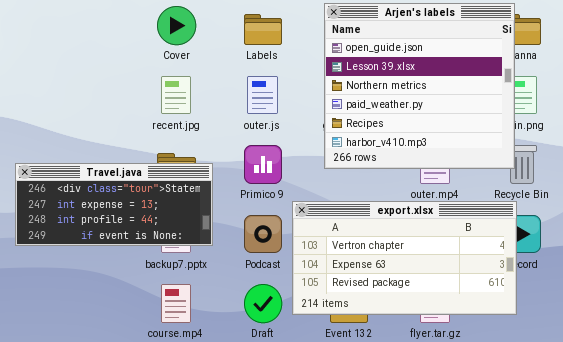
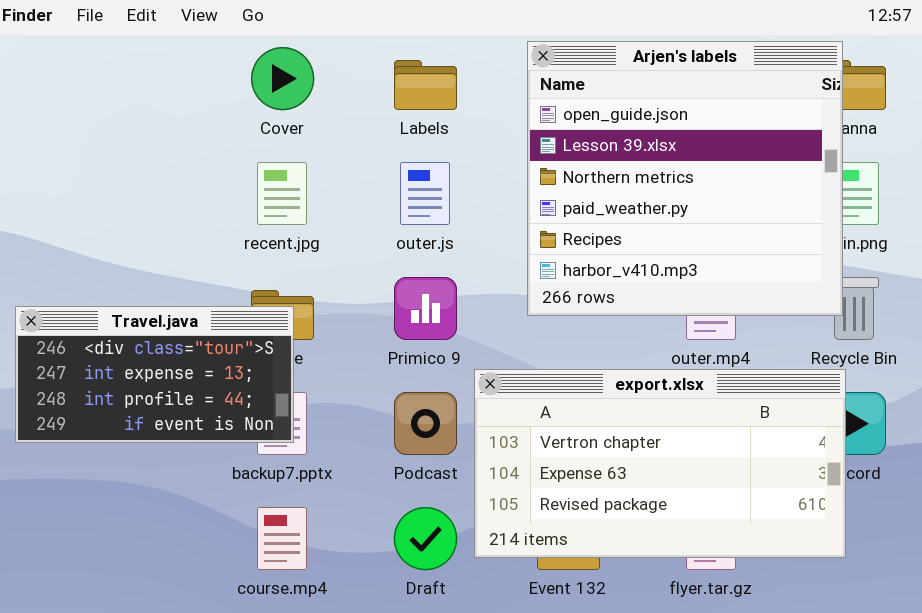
Travel.java: [15,163,213,246] -> [15,306,294,443], resized

